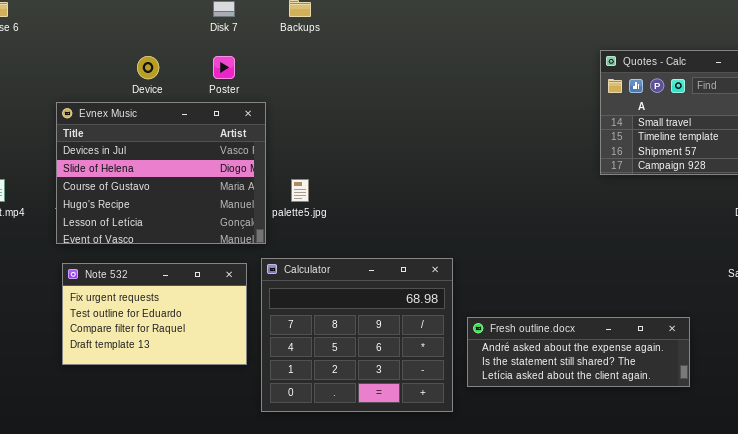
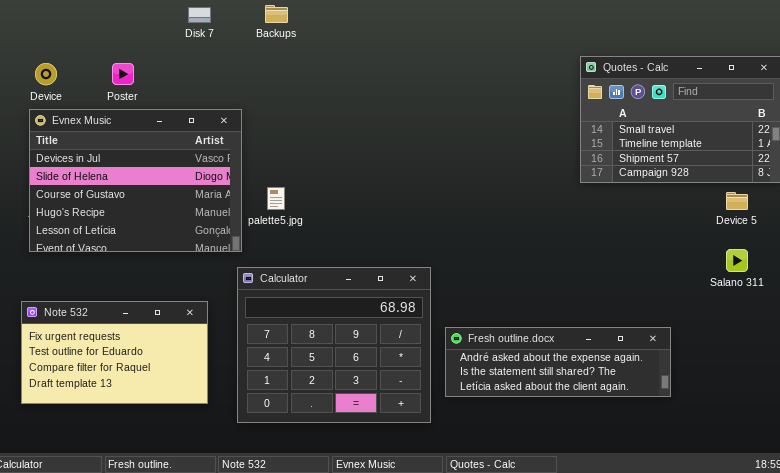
Device: [137,56,159,79] -> [35,63,57,85], moved
Poster: [213,56,235,79] -> [112,63,134,85], moved
Note 532: [62,263,247,365] -> [21,301,208,404], moved

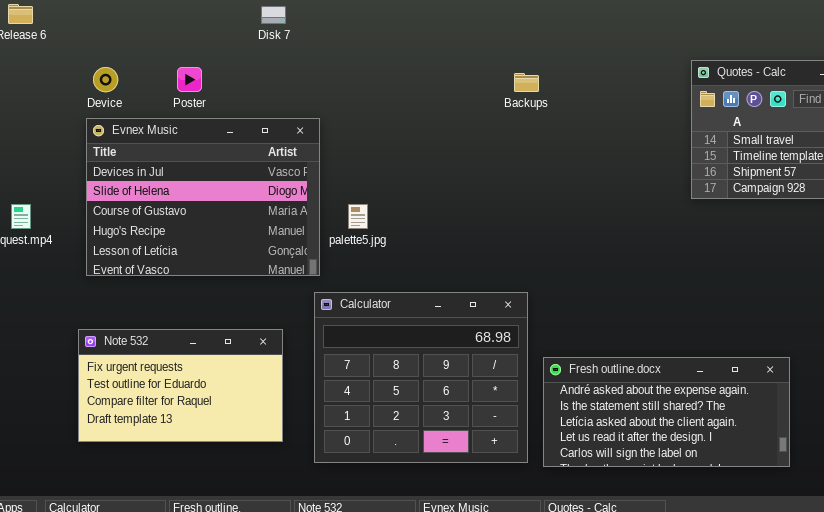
Backups: [265,5,288,23] -> [514,73,539,92], moved
Fresh outline.docx: [445,327,671,397] -> [543,357,790,467], resized

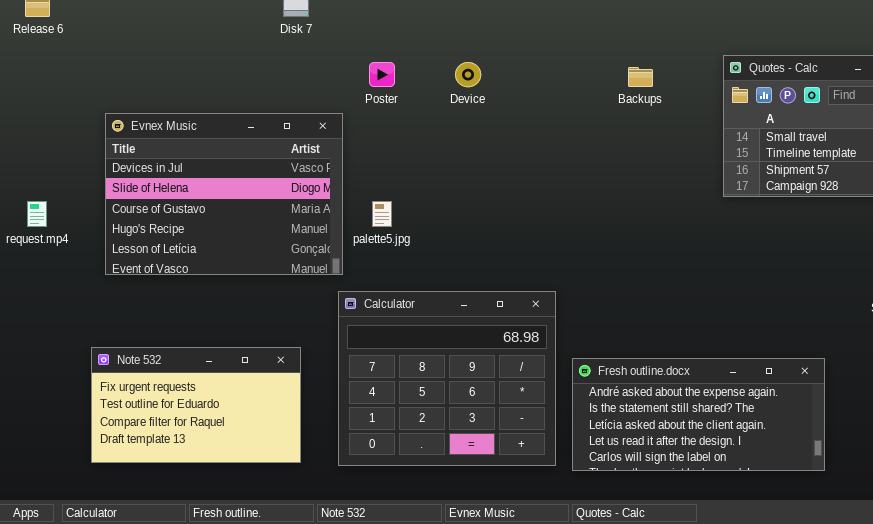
Device: [93,67,118,92] -> [455,62,481,87], moved
Poster: [177,67,202,92] -> [369,62,395,87], moved
Backups: [514,73,539,92] -> [628,67,653,87], moved
Note 532: [78,329,283,442] -> [91,347,301,463], moved

